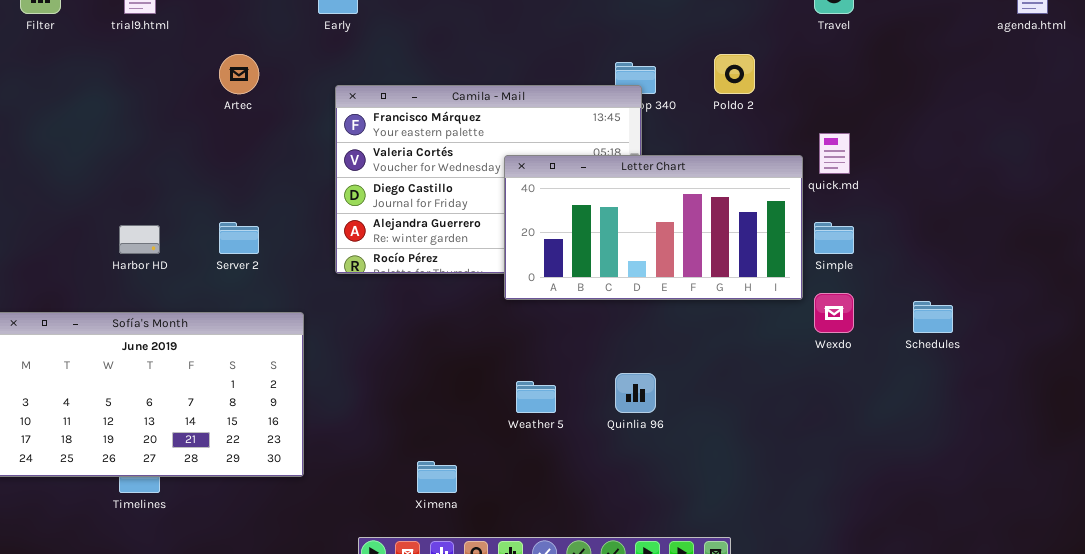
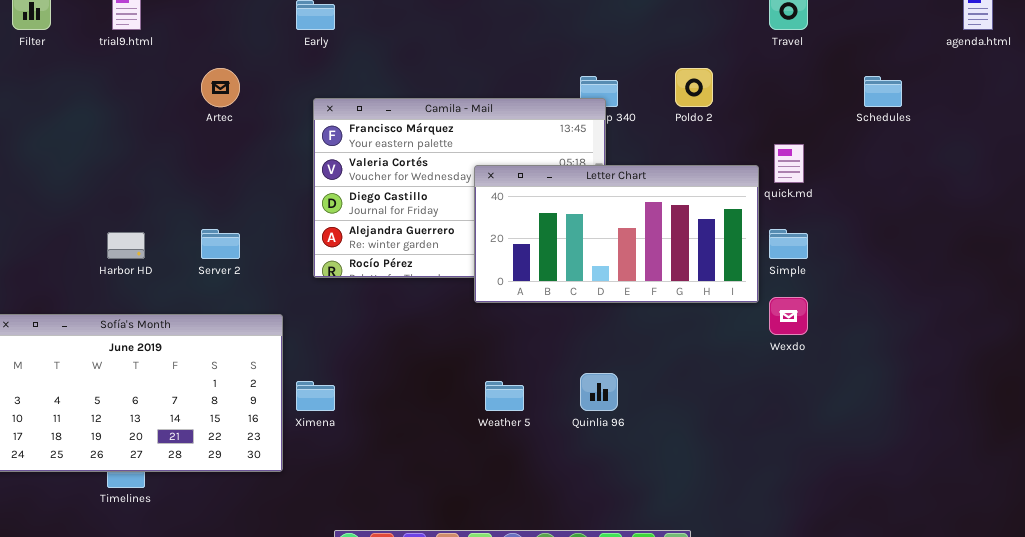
Schedules: [913,301,953,333] -> [864,76,902,107], moved
Ximena: [417,461,457,493] -> [296,381,335,411], moved

